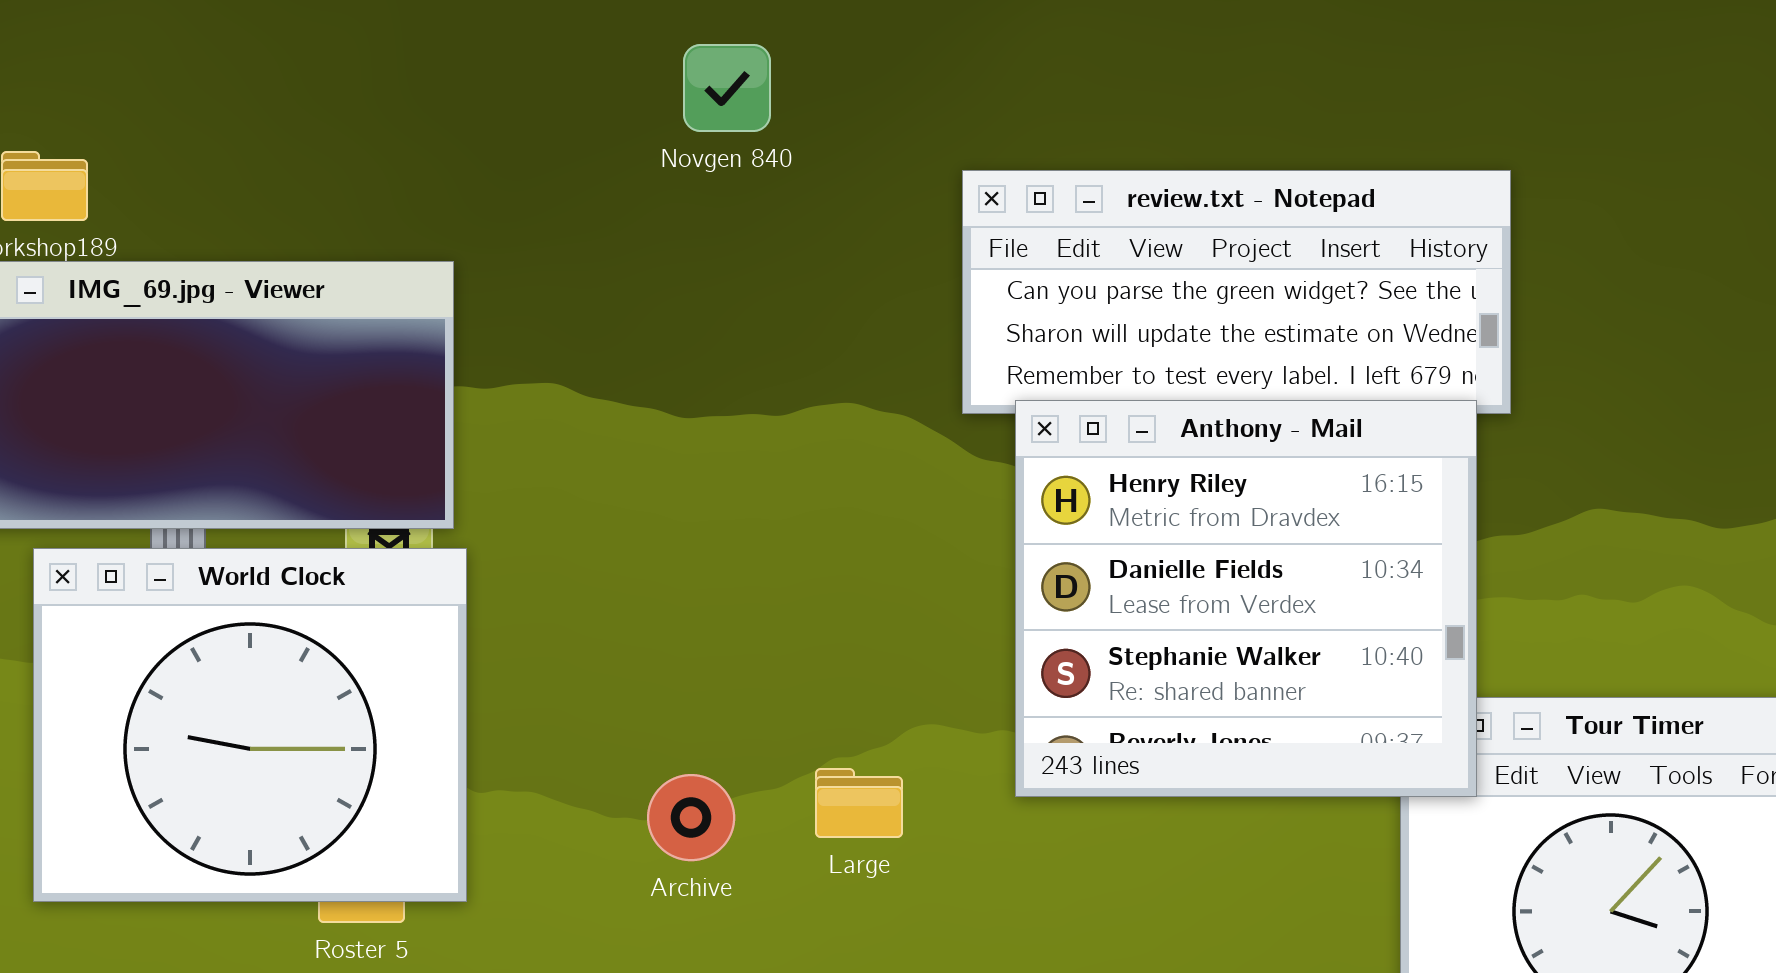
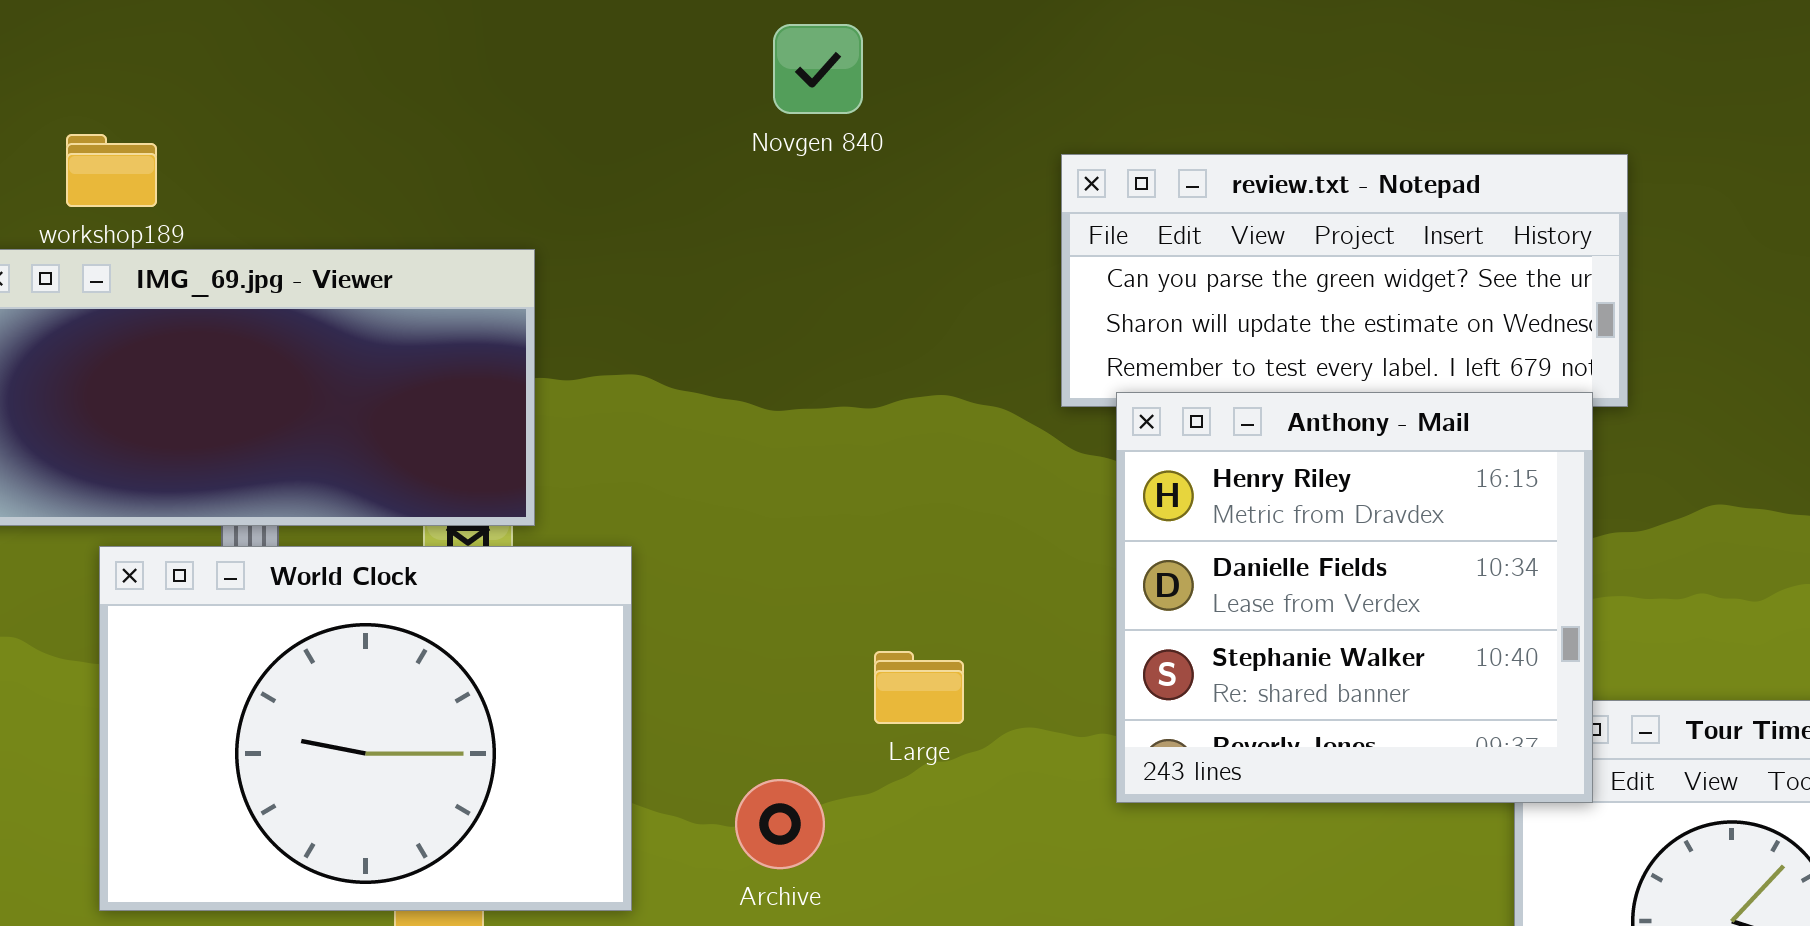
World Clock: [33,548,467,902] -> [99,546,632,911], resized
Large: [815,768,903,838] -> [874,651,964,724], moved

